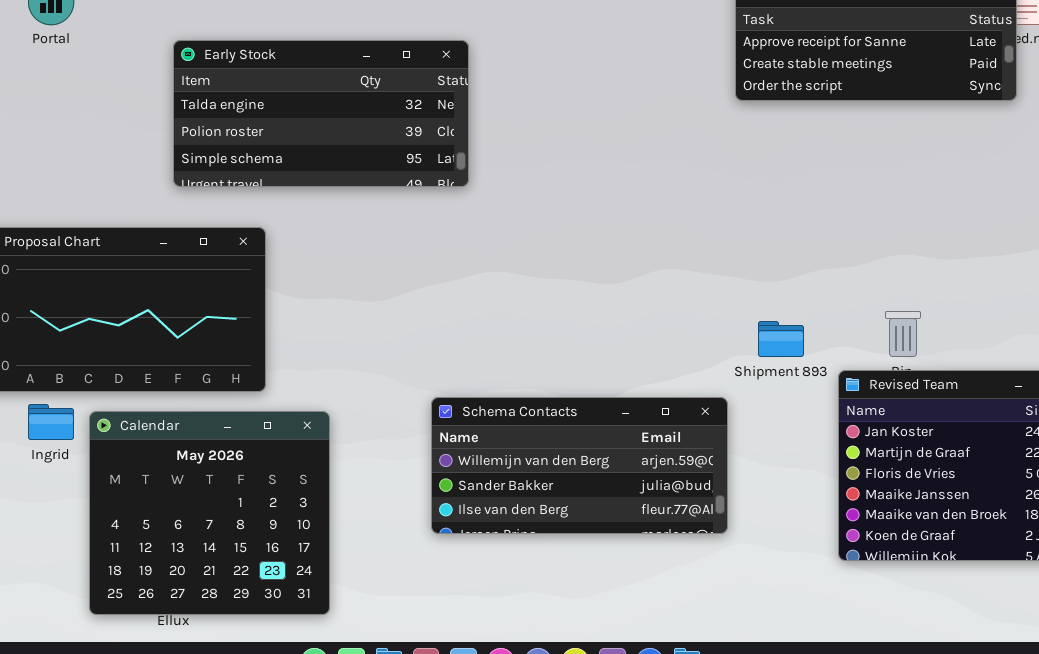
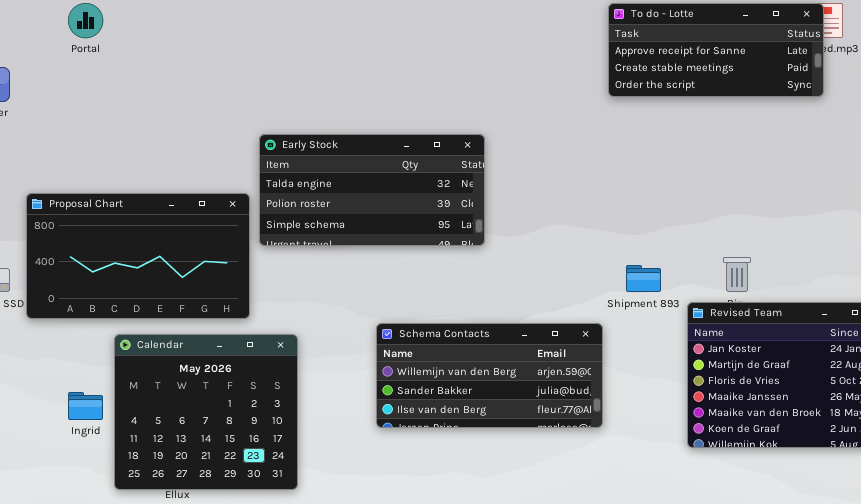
Early Stock: [173,40,469,187] -> [259,134,485,246], moved
Ingrid: [28,404,74,440] -> [68,392,103,420], moved

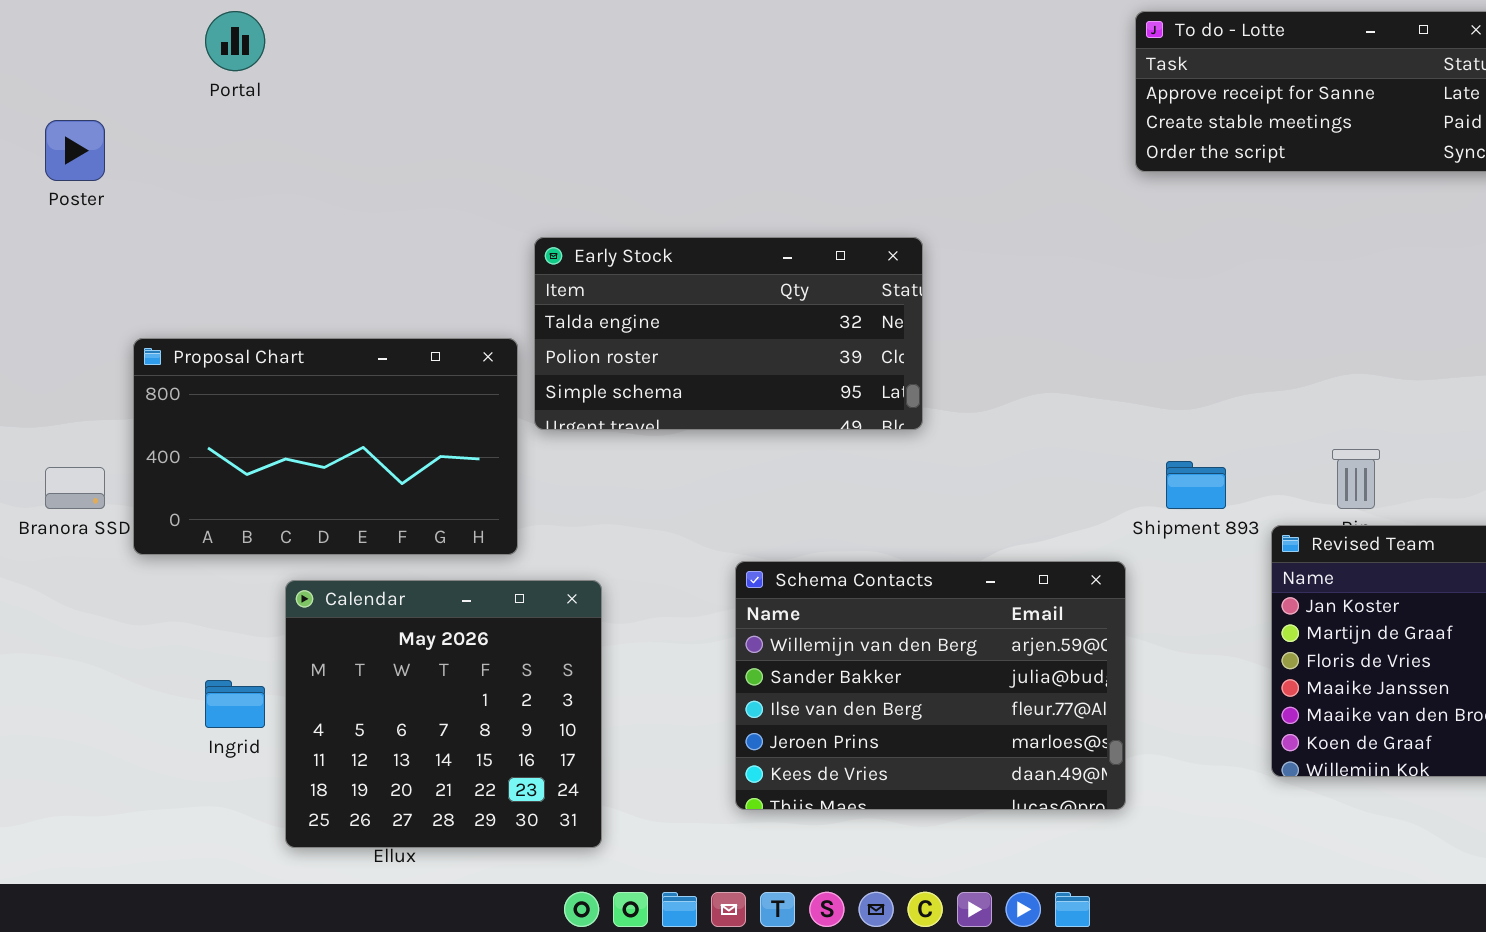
Schema Contacts: [376,323,603,428] -> [735,561,1126,810], resized

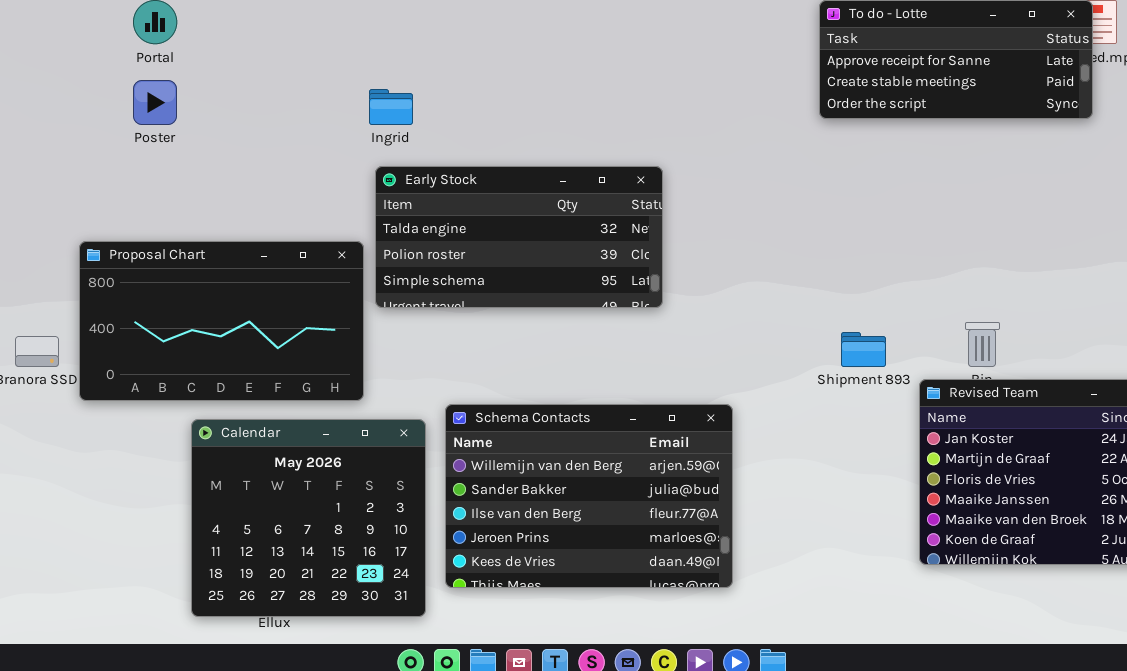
Poster: [45,120,105,181] -> [133,80,177,125], moved
Schema Contacts: [735,561,1126,810] -> [445,404,733,588], moved
Ingrid: [205,680,265,728] -> [369,89,413,125], moved

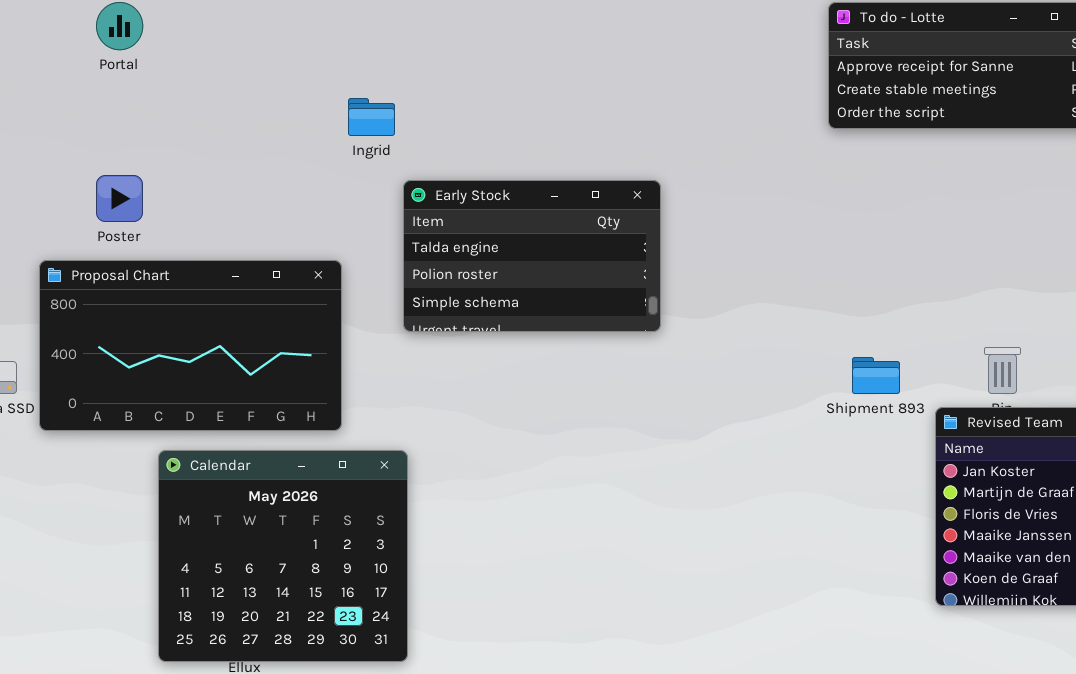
Poster: [133,80,177,125] -> [96,175,143,222], moved
Early Stock: [375,166,663,308] -> [403,180,661,332], resized
Schema Contacts: [445,404,733,588] -> none, closed

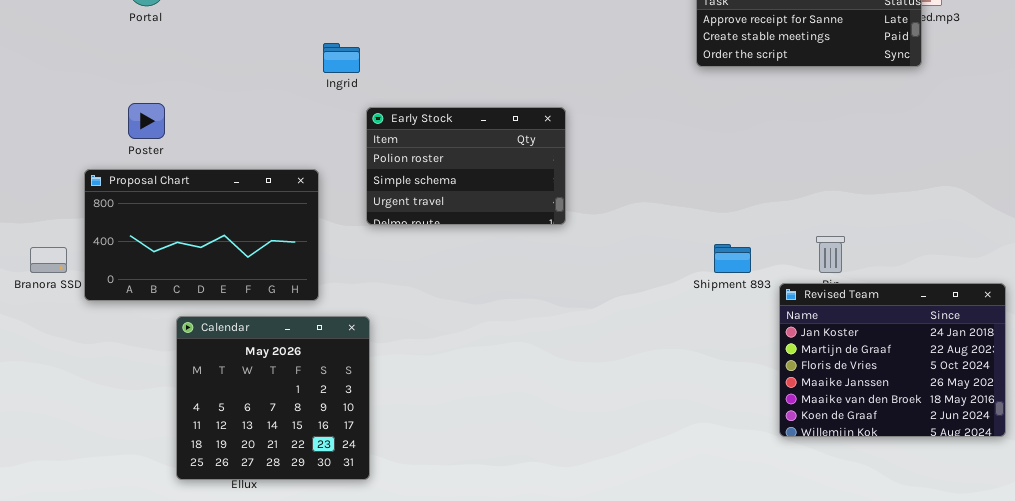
Early Stock: [403,180,661,332] -> [366,107,566,225], scrolled down 1 row

